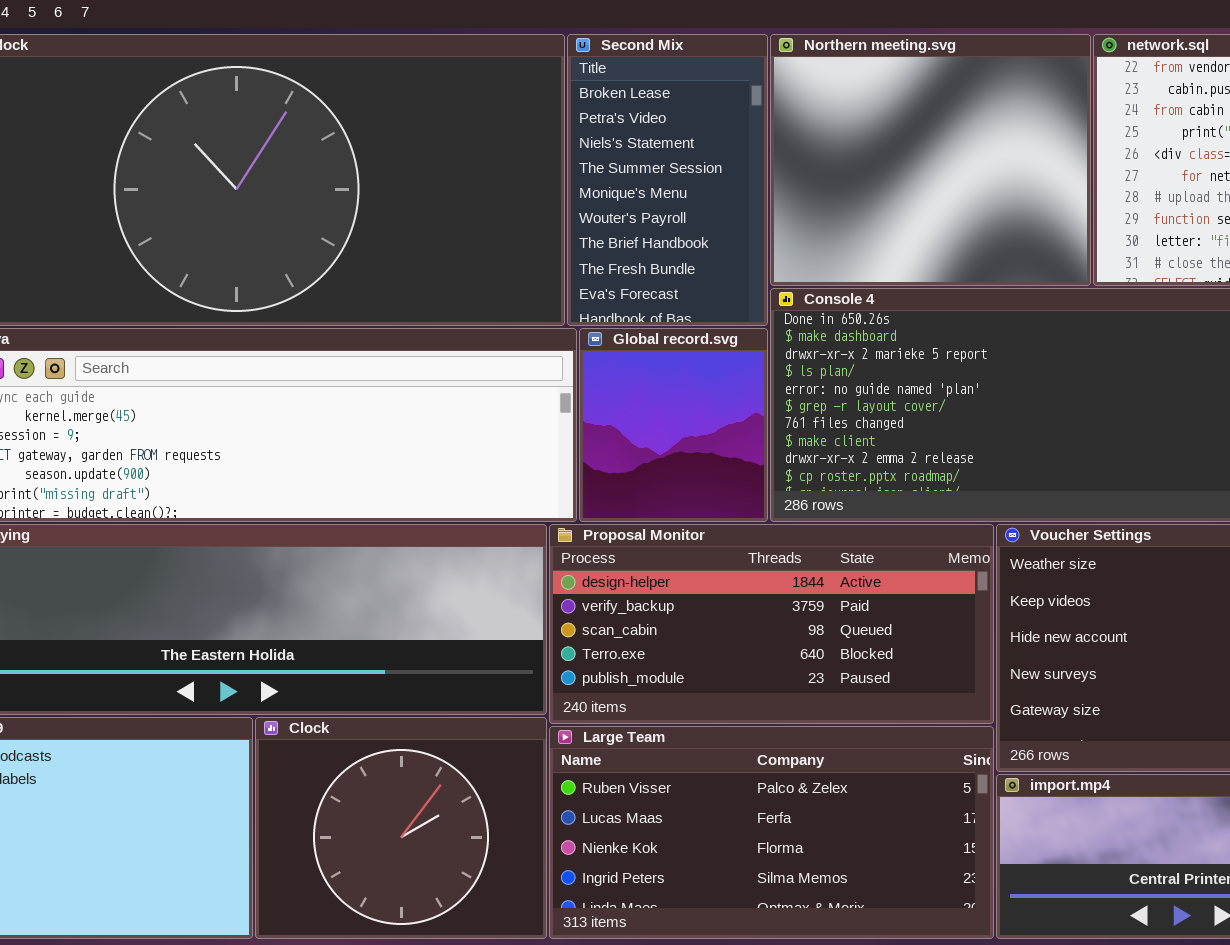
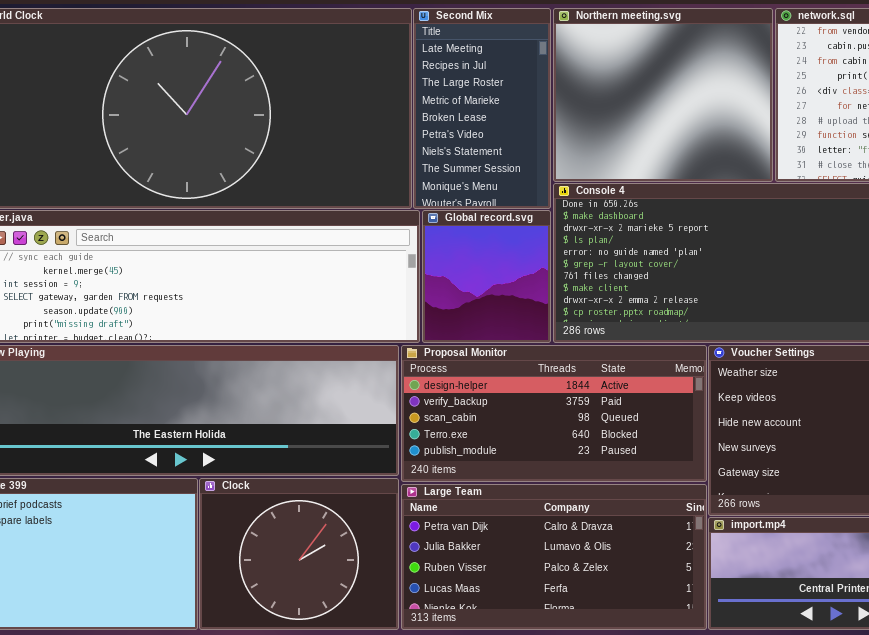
Second Mix: [567,34,768,326] -> [413,8,551,209], scrolled up 4 rows
Large Team: [549,726,994,939] -> [401,484,707,630], scrolled up 2 rows

